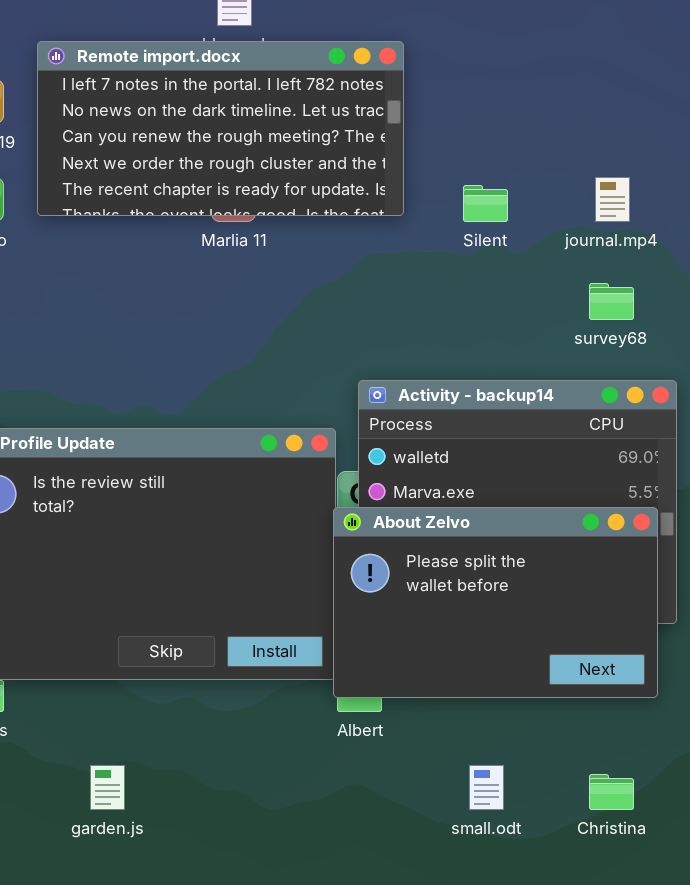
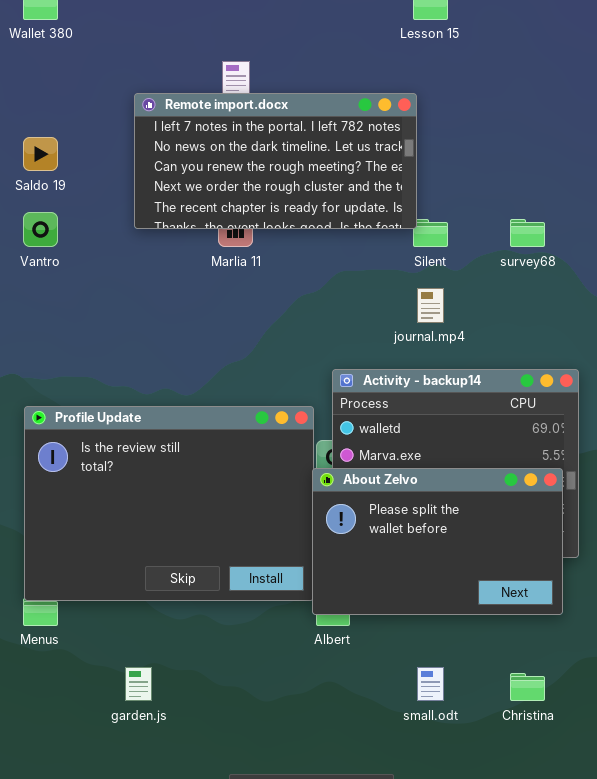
Remote import.docx: [37,41,404,216] -> [134,93,417,229], moved
journal.mp4: [595,177,630,222] -> [417,288,444,323], moved
survey68: [589,283,634,320] -> [510,219,545,247], moved

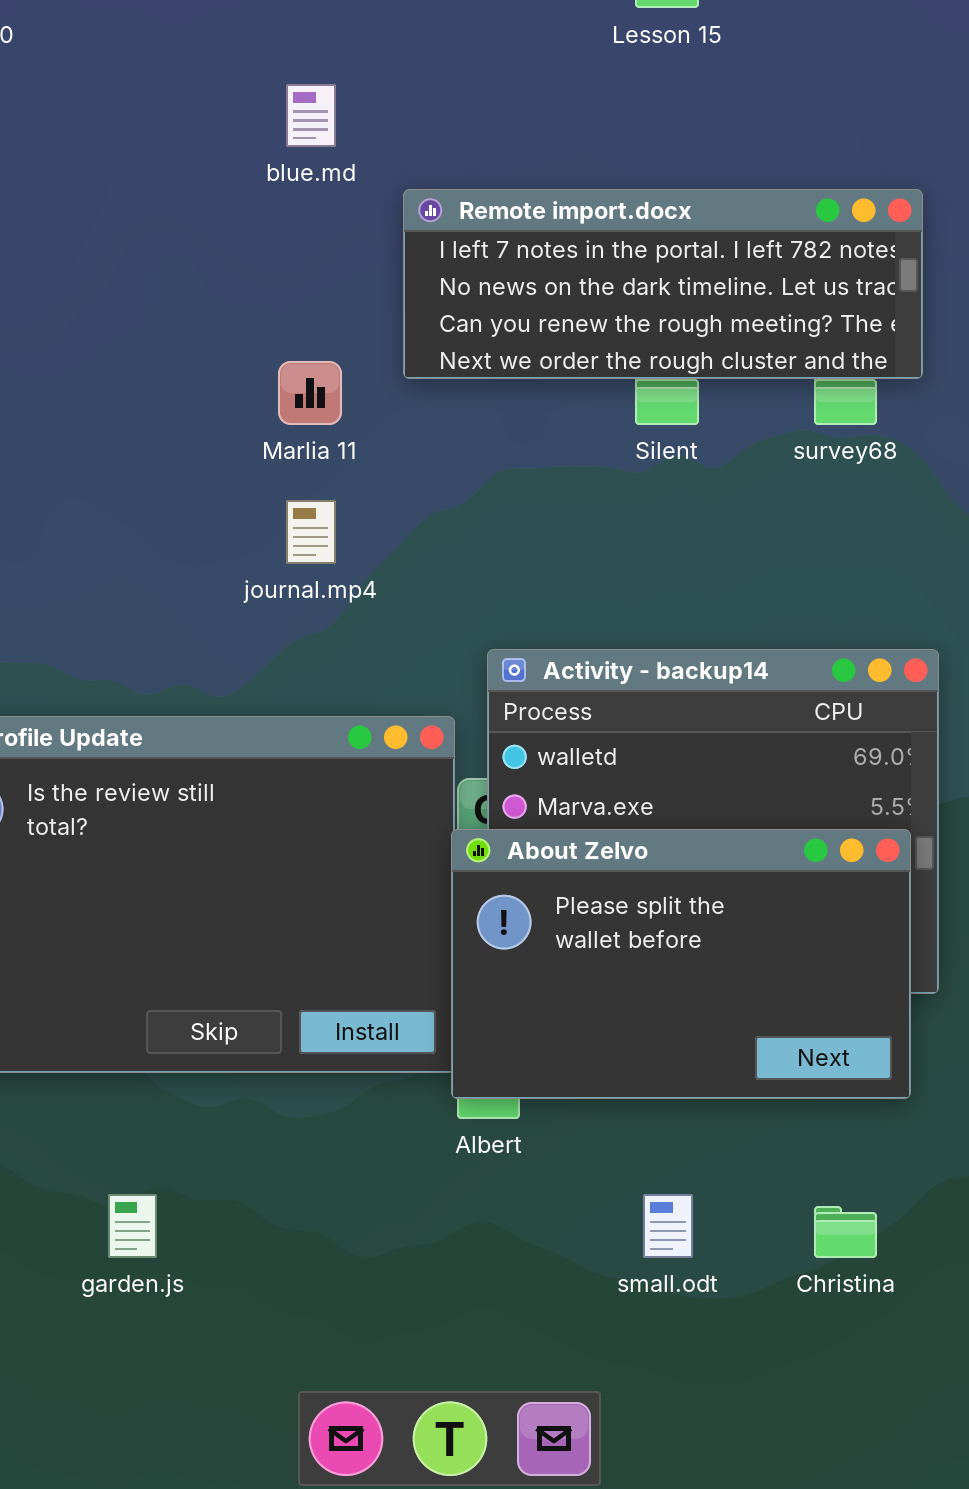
Remote import.docx: [134,93,417,229] -> [403,189,923,379], moved, resized
journal.mp4: [417,288,444,323] -> [286,500,336,564], moved

